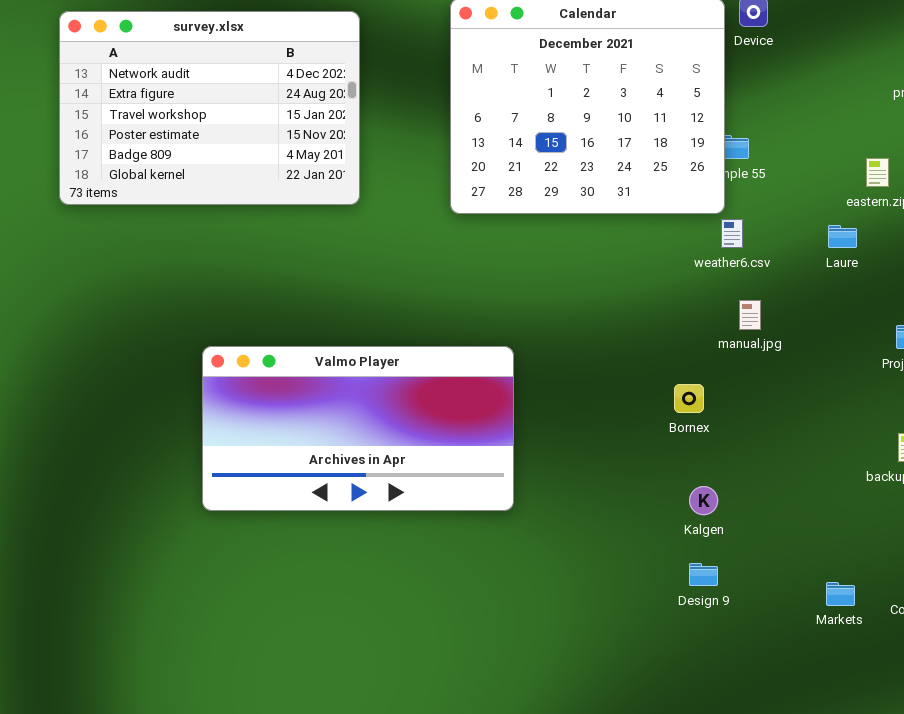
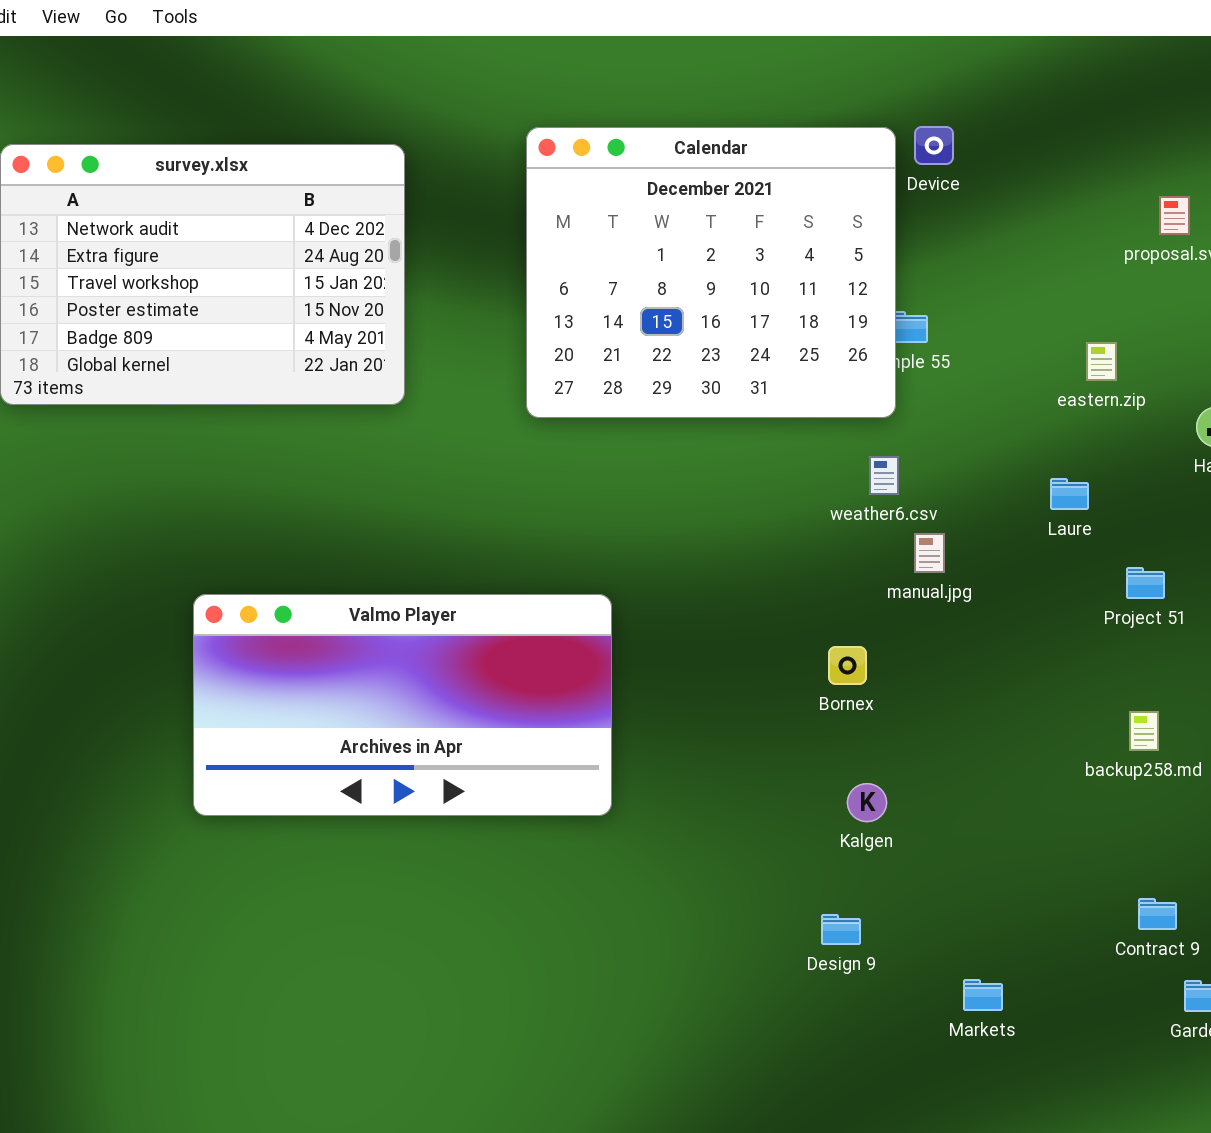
weather6.csv: [721,219,743,248] -> [869,456,899,495], moved
Laure: [828,225,857,248] -> [1050,478,1089,510], moved
Design 9: [689,563,718,586] -> [821,914,861,945], moved
Markets: [826,582,855,606] -> [963,979,1003,1011], moved

